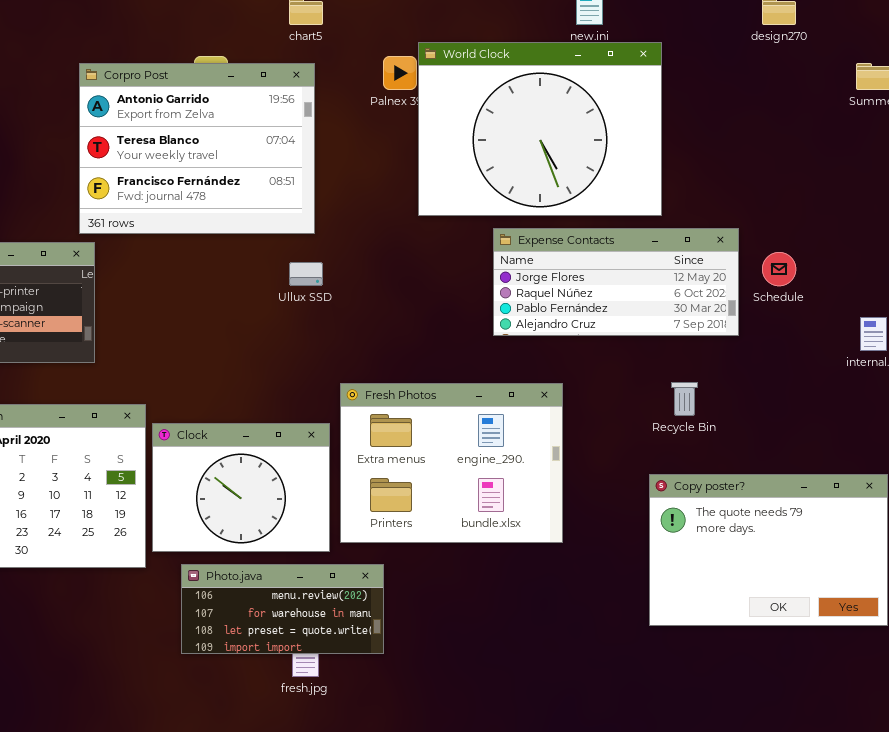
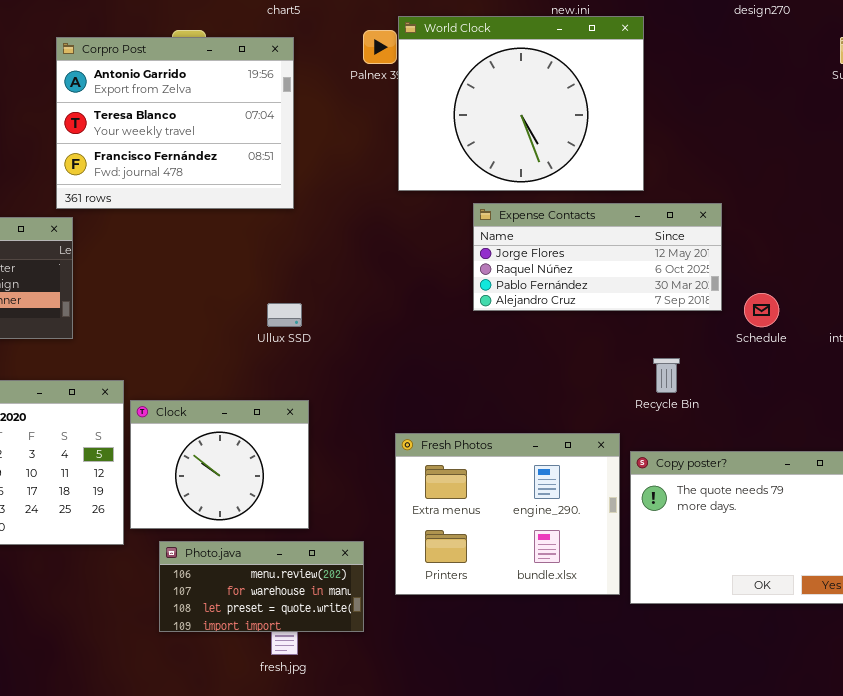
Schedule: [762,252,796,286] -> [744,293,779,327], moved
Ullux SSD: [289,262,323,286] -> [267,303,302,327], moved
Fresh Photos: [340,383,563,543] -> [395,433,620,595], moved

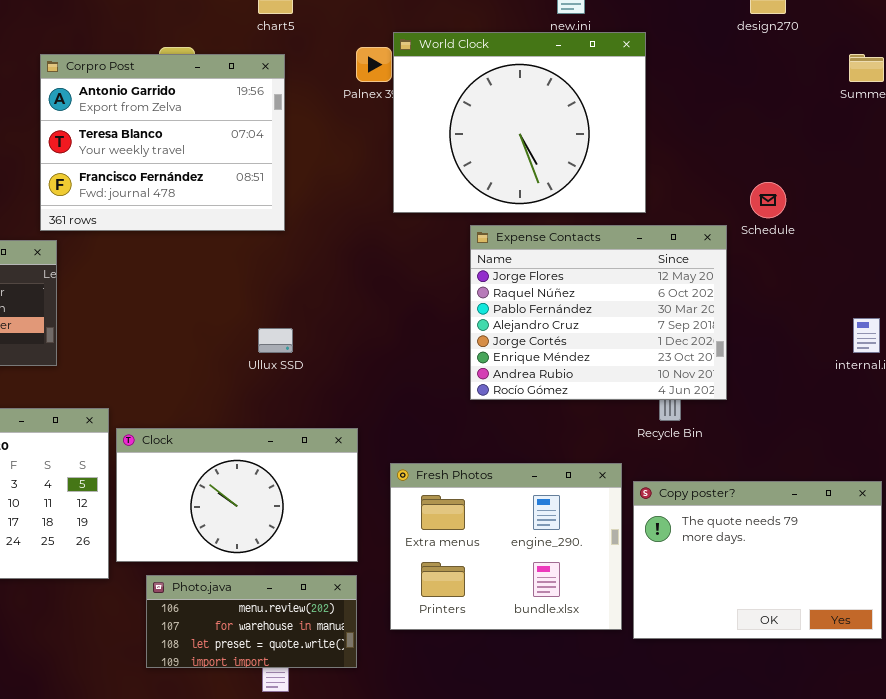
Expense Contacts: [473,203,722,311] -> [470,225,727,400], resized
Schedule: [744,293,779,327] -> [750,182,786,218], moved
Clock: [130,400,309,529] -> [116,428,358,562], resized

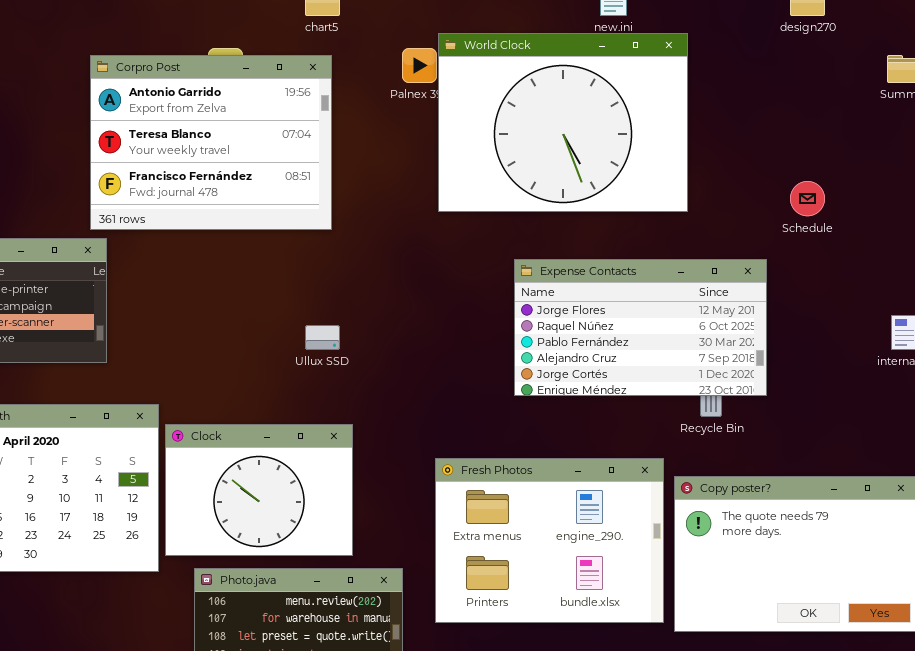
Expense Contacts: [470,225,727,400] -> [514,259,767,396], resized
Clock: [116,428,358,562] -> [165,424,353,556], resized

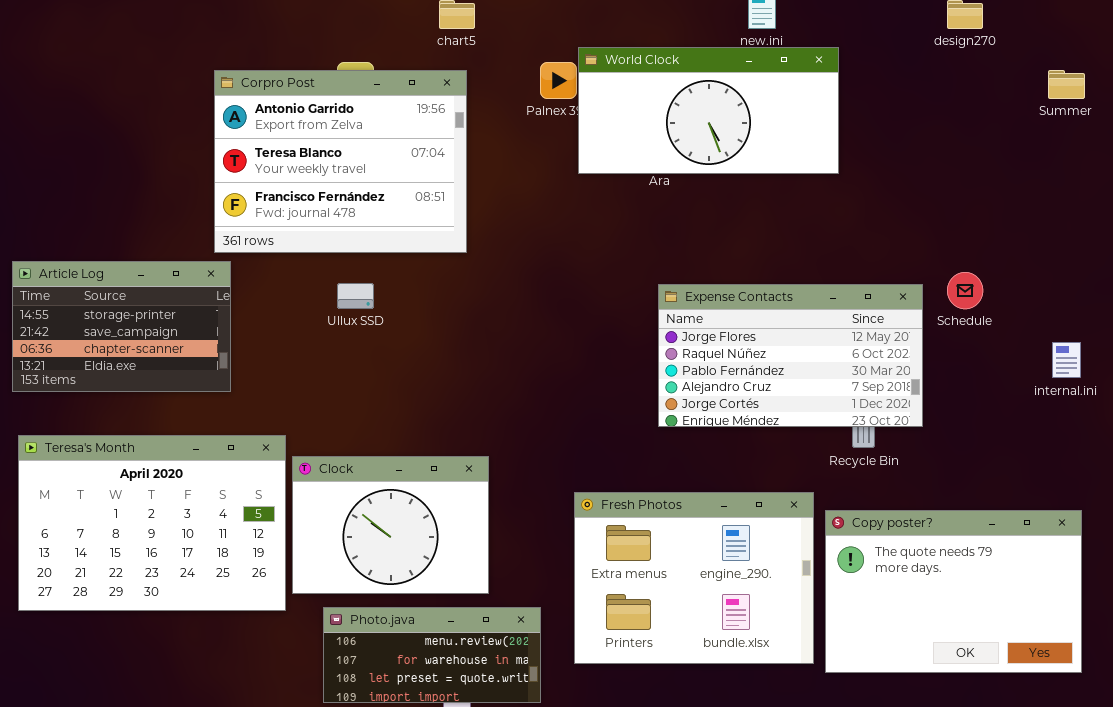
World Clock: [438,33,688,212] -> [578,47,839,174], resized
Schedule: [790,181,825,216] -> [947,272,983,309], moved
Ullux SSD: [305,325,340,350] -> [337,283,374,309], moved

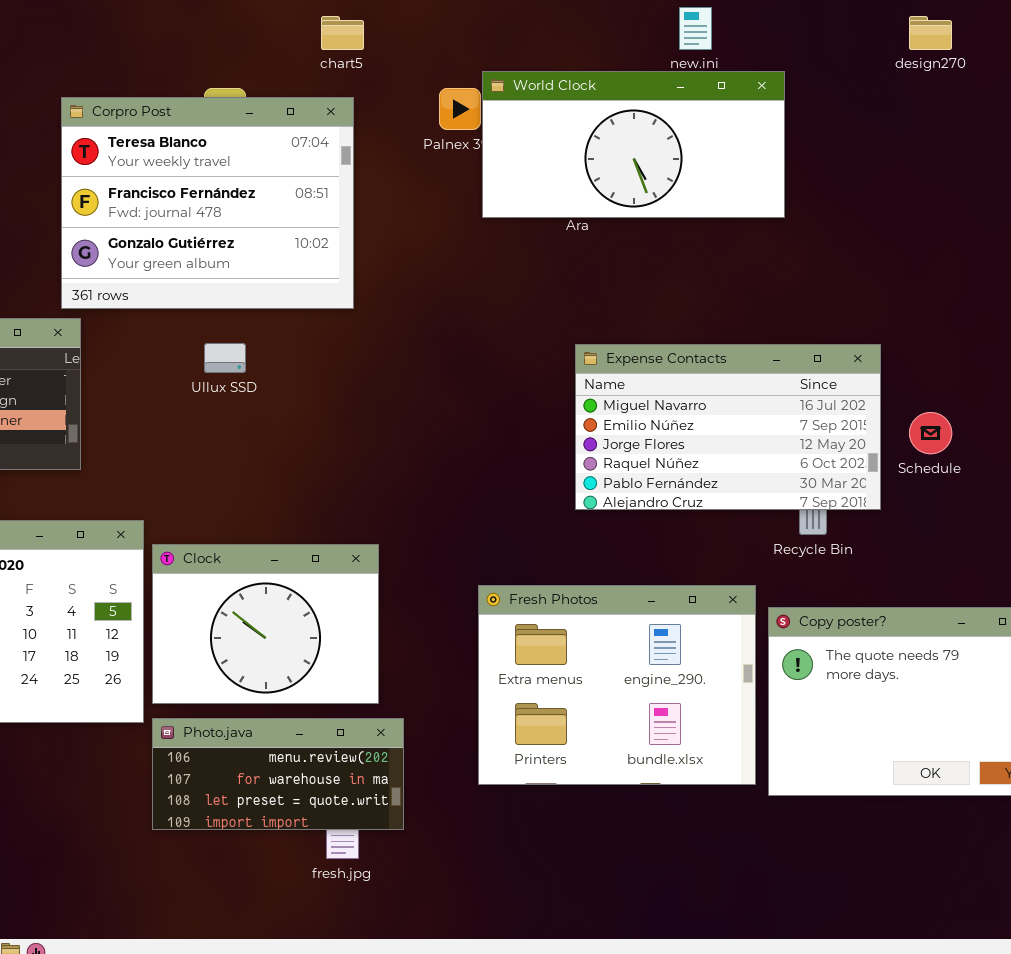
Corpro Post: [214,70,467,253] -> [61,97,354,309], scrolled down 1 row
Schedule: [947,272,983,309] -> [909,412,952,454], moved
Expense Contacts: [658,284,923,427] -> [575,344,881,510], scrolled up 2 rows
Photo.java: [323,607,541,703] -> [152,718,404,830], moved

